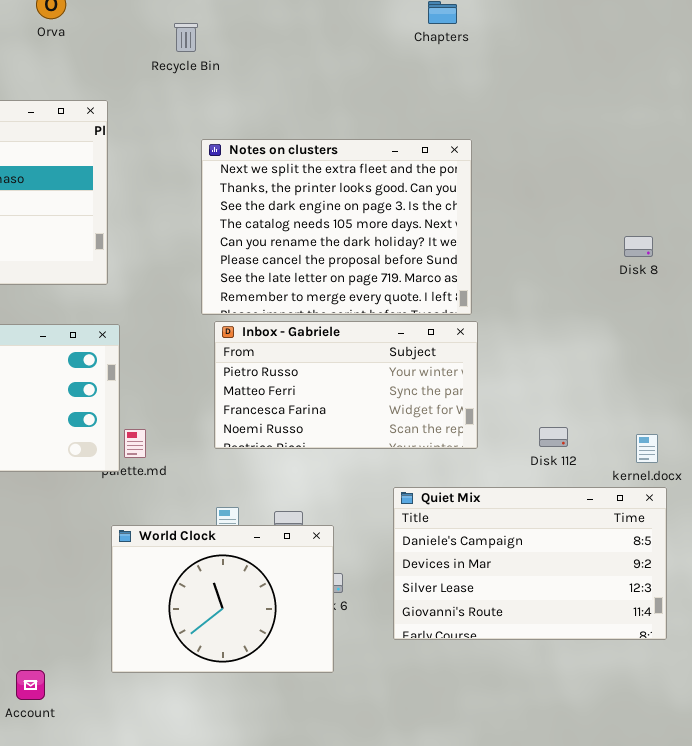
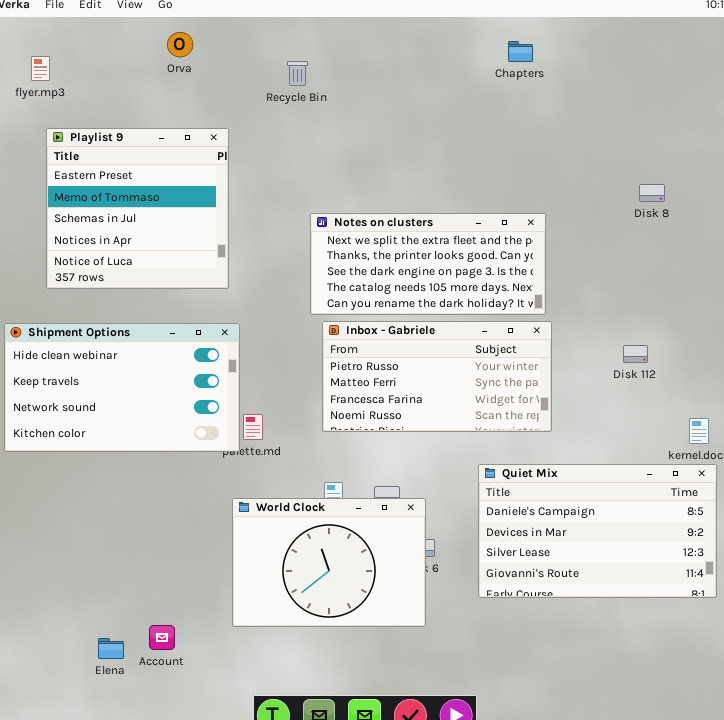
Notes on clusters: [201,139,472,315] -> [310,213,546,315], resized
Disk 8: [624,236,653,257] -> [639,184,665,202], moved
Disk 112: [539,427,568,447] -> [623,345,648,363], moved

